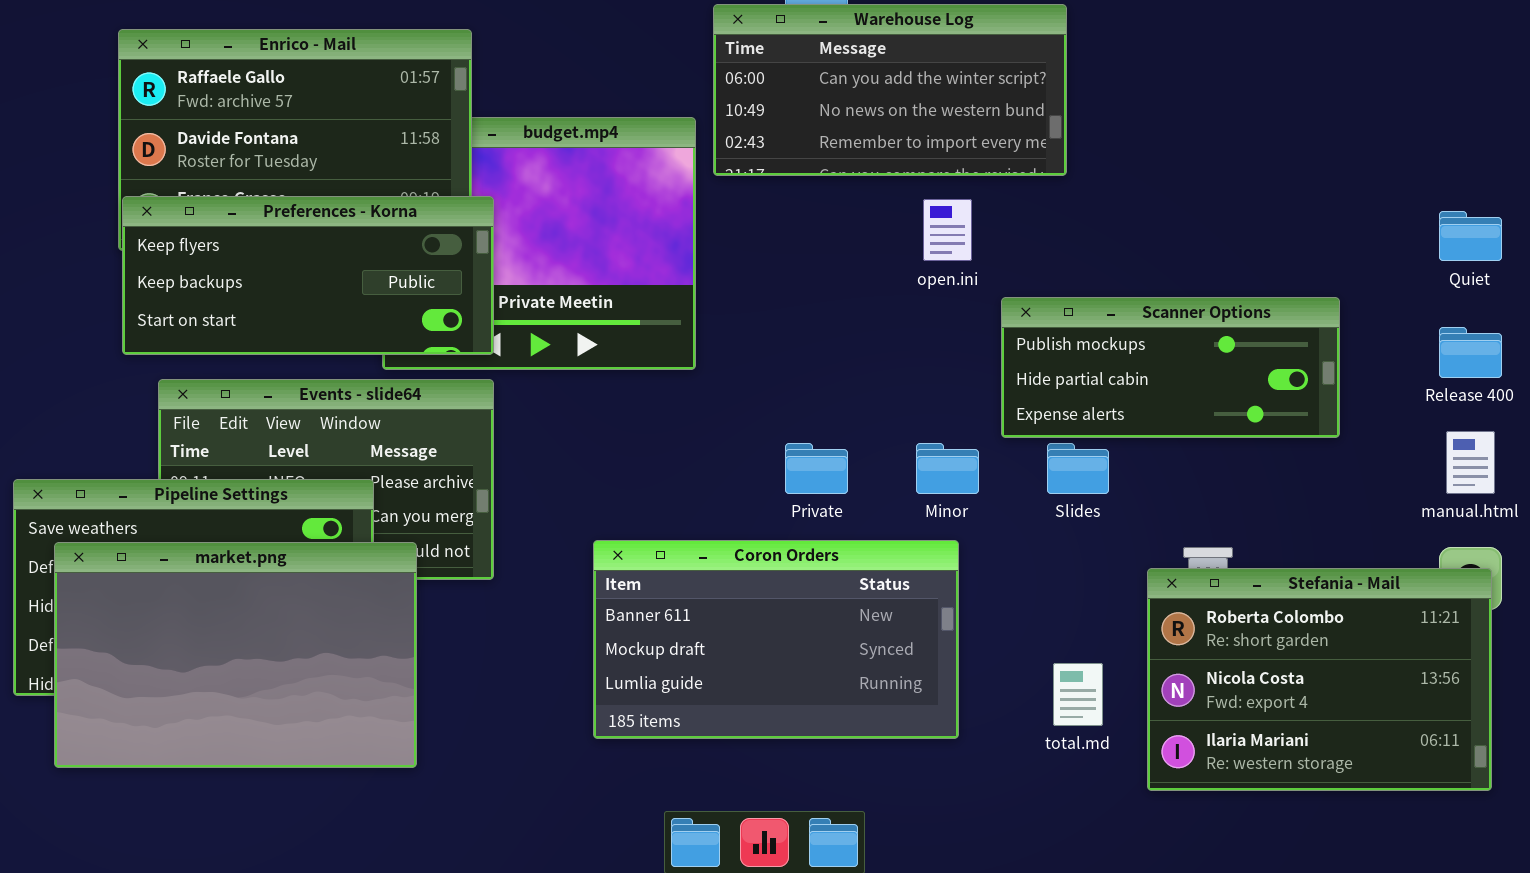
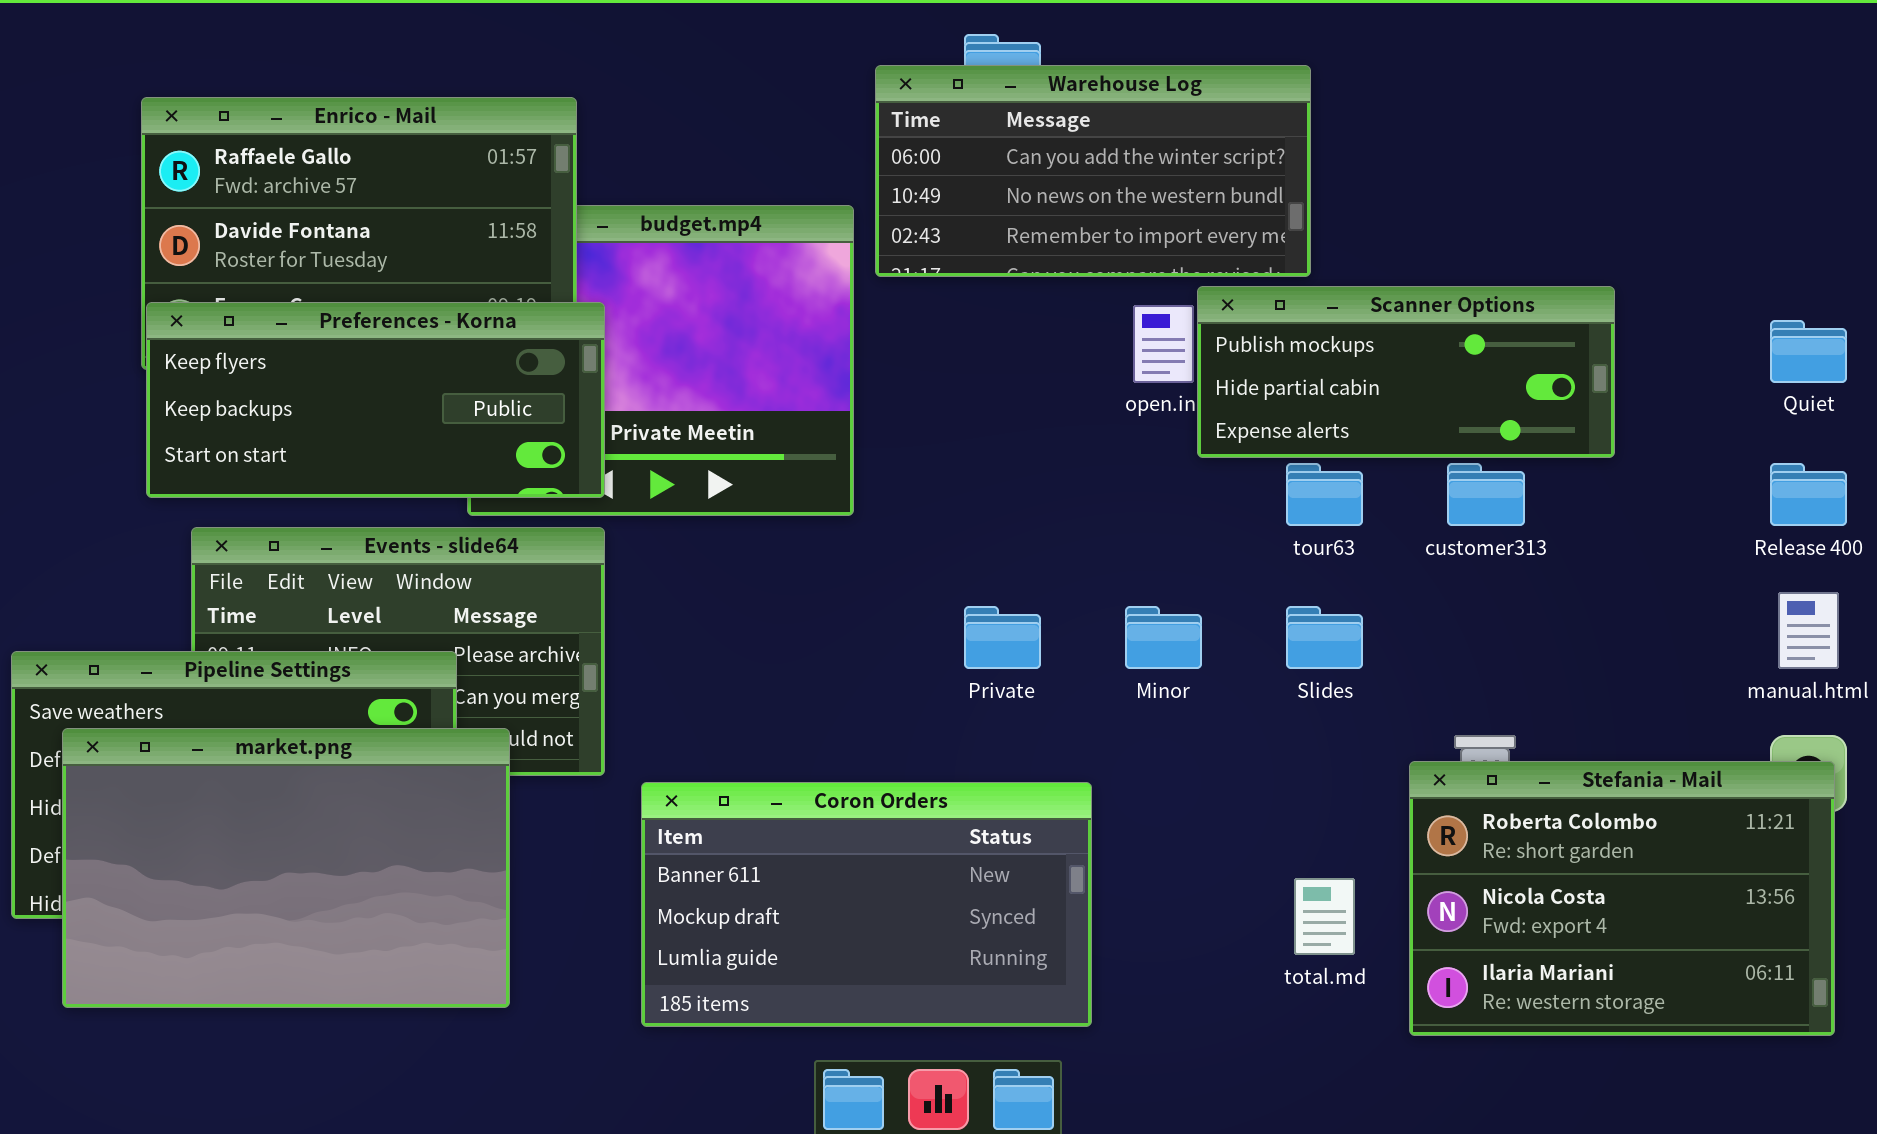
Scanner Options: [1001,297,1340,438] -> [1197,286,1615,458], moved
Coron Orders: [593,540,959,739] -> [641,782,1092,1027], moved

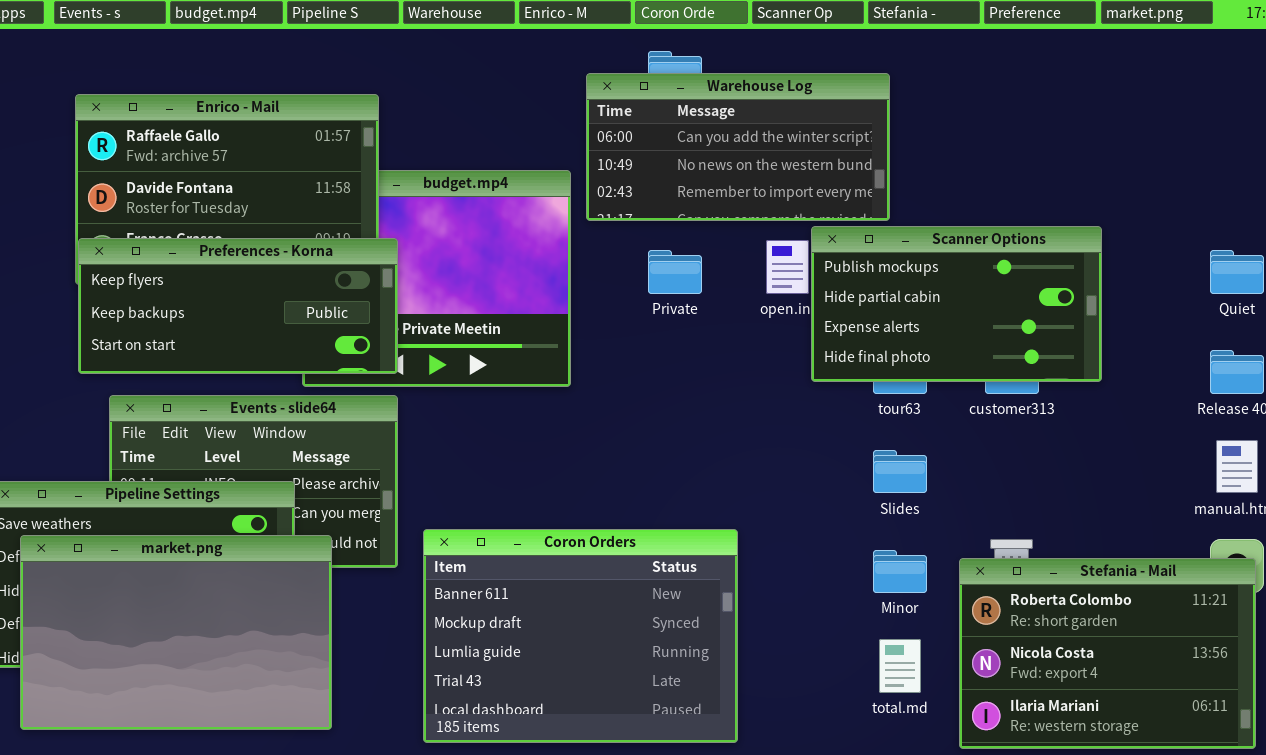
Scanner Options: [1197,286,1615,458] -> [811,226,1102,382], resized
Private: [964,606,1041,669] -> [648,250,702,294], moved
Minor: [1125,606,1202,669] -> [873,550,927,593], moved
Coron Orders: [641,782,1092,1027] -> [423,529,738,743], resized

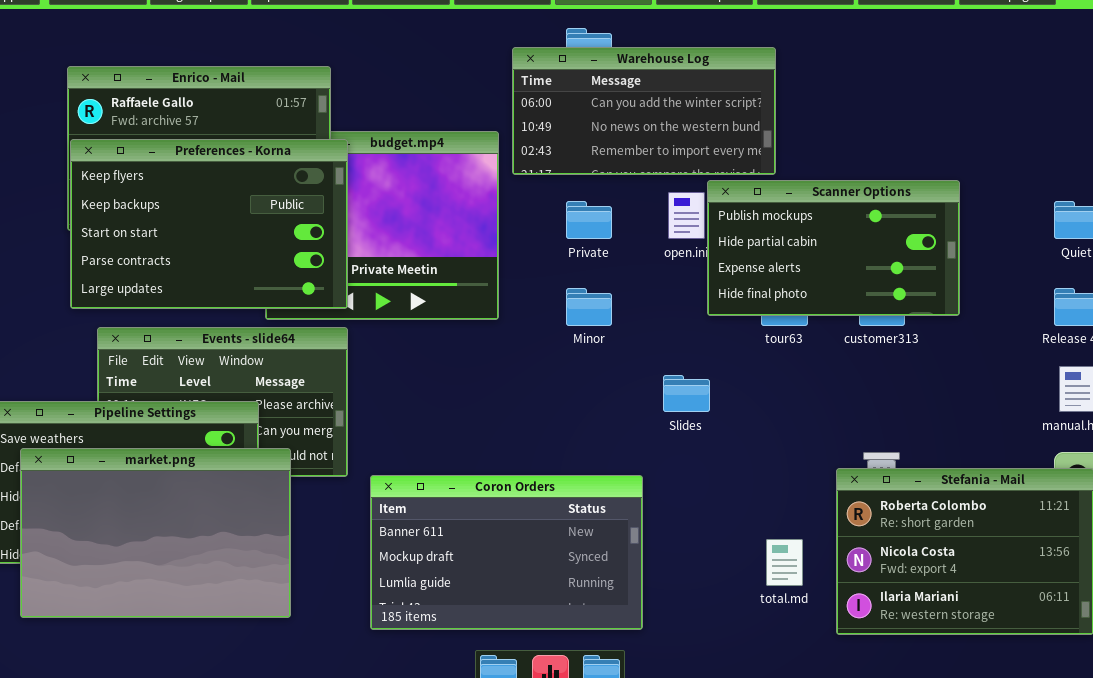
Preferences - Korna: [78,238,398,374] -> [70,139,348,309], resized
Slides: [873,450,927,493] -> [663,375,710,412], moved
Coron Orders: [423,529,738,743] -> [370,475,643,630], resized
Minor: [873,550,927,593] -> [566,288,612,326], moved

